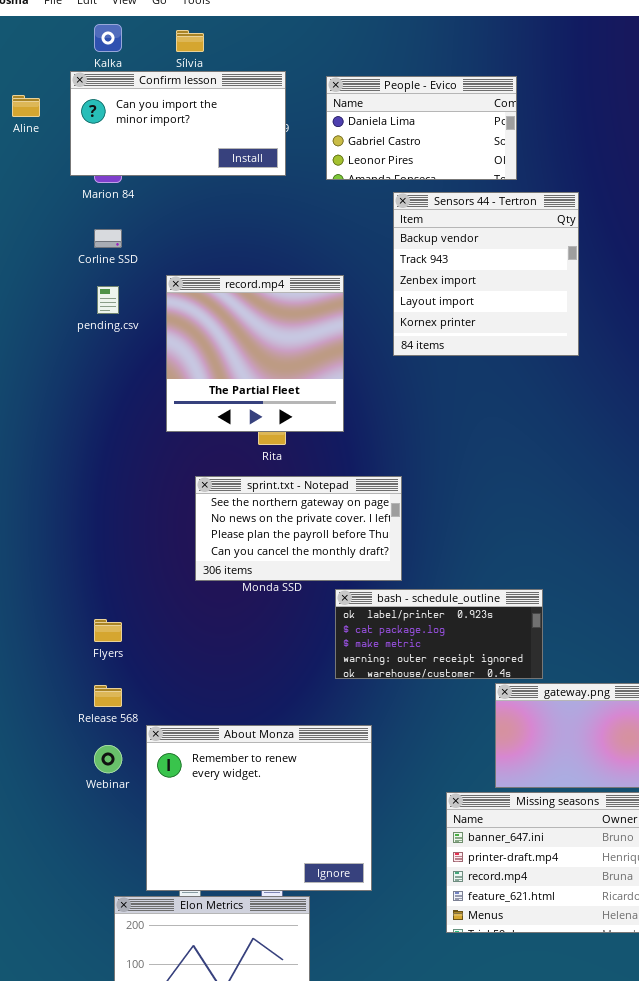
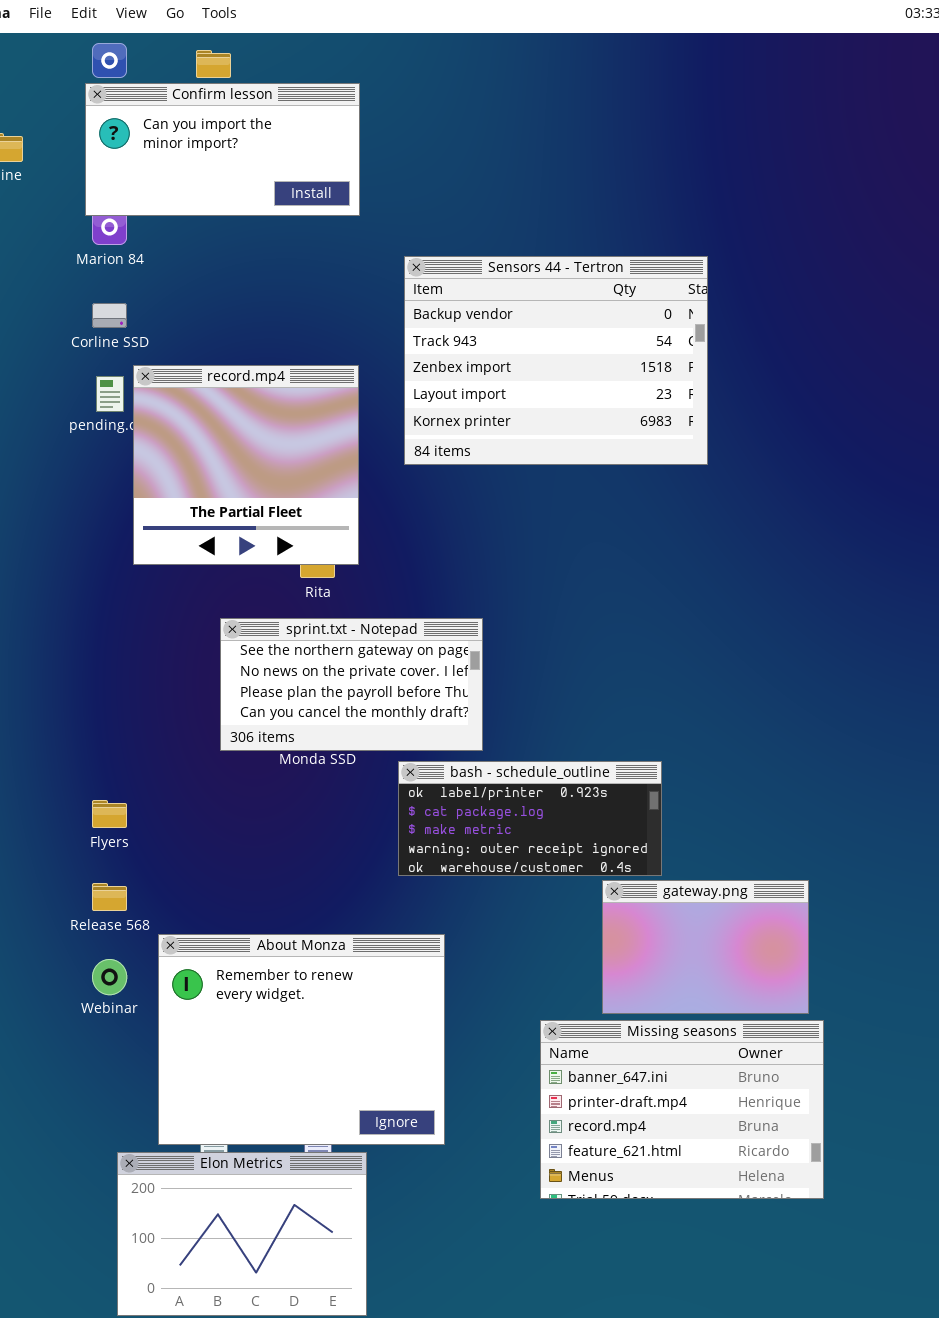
Confirm lesson: [70,71,286,176] -> [85,83,360,216], moved
People - Evico: [326,76,517,180] -> none, closed
Sensors 44 - Tertron: [393,192,579,356] -> [404,256,708,465], resized
record.mp4: [166,275,344,432] -> [133,365,359,565], moved

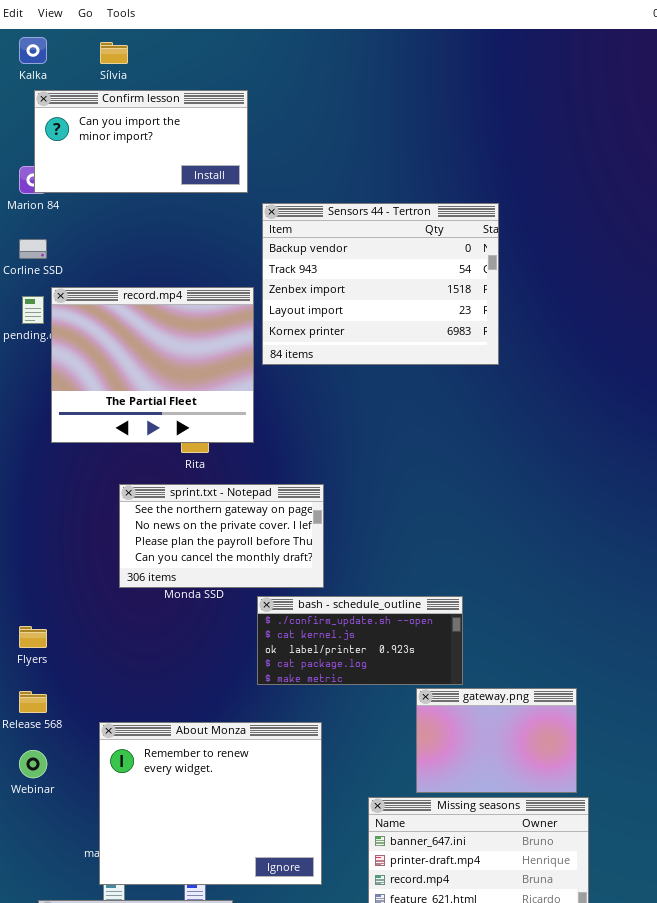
Confirm lesson: [85,83,360,216] -> [34,90,248,193], moved
record.mp4: [133,365,359,565] -> [51,287,254,443], resized
bash - schedule_outline: [398,761,662,876] -> [257,596,463,685], scrolled up 2 rows
About Monza: [158,934,445,1145] -> [99,722,322,885], moved

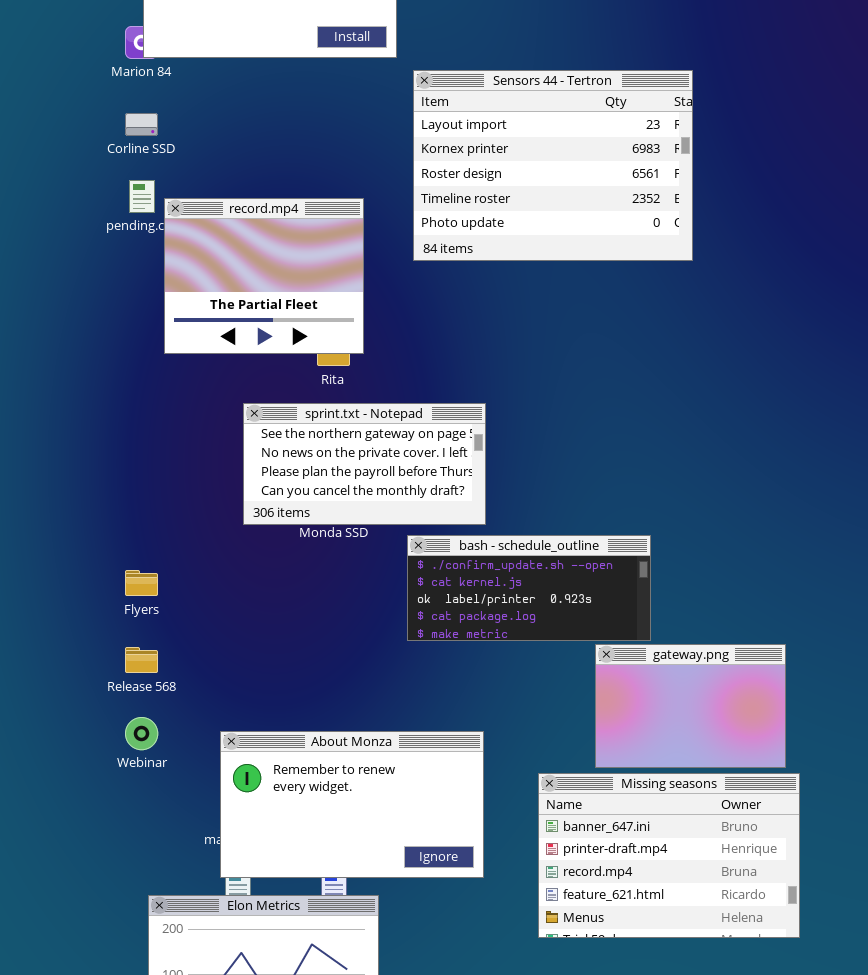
Sensors 44 - Tertron: [262,203,499,365] -> [413,70,693,261], scrolled down 3 rows
record.mp4: [51,287,254,443] -> [164,198,364,354], resized
About Monza: [99,722,322,885] -> [220,731,484,878], resized

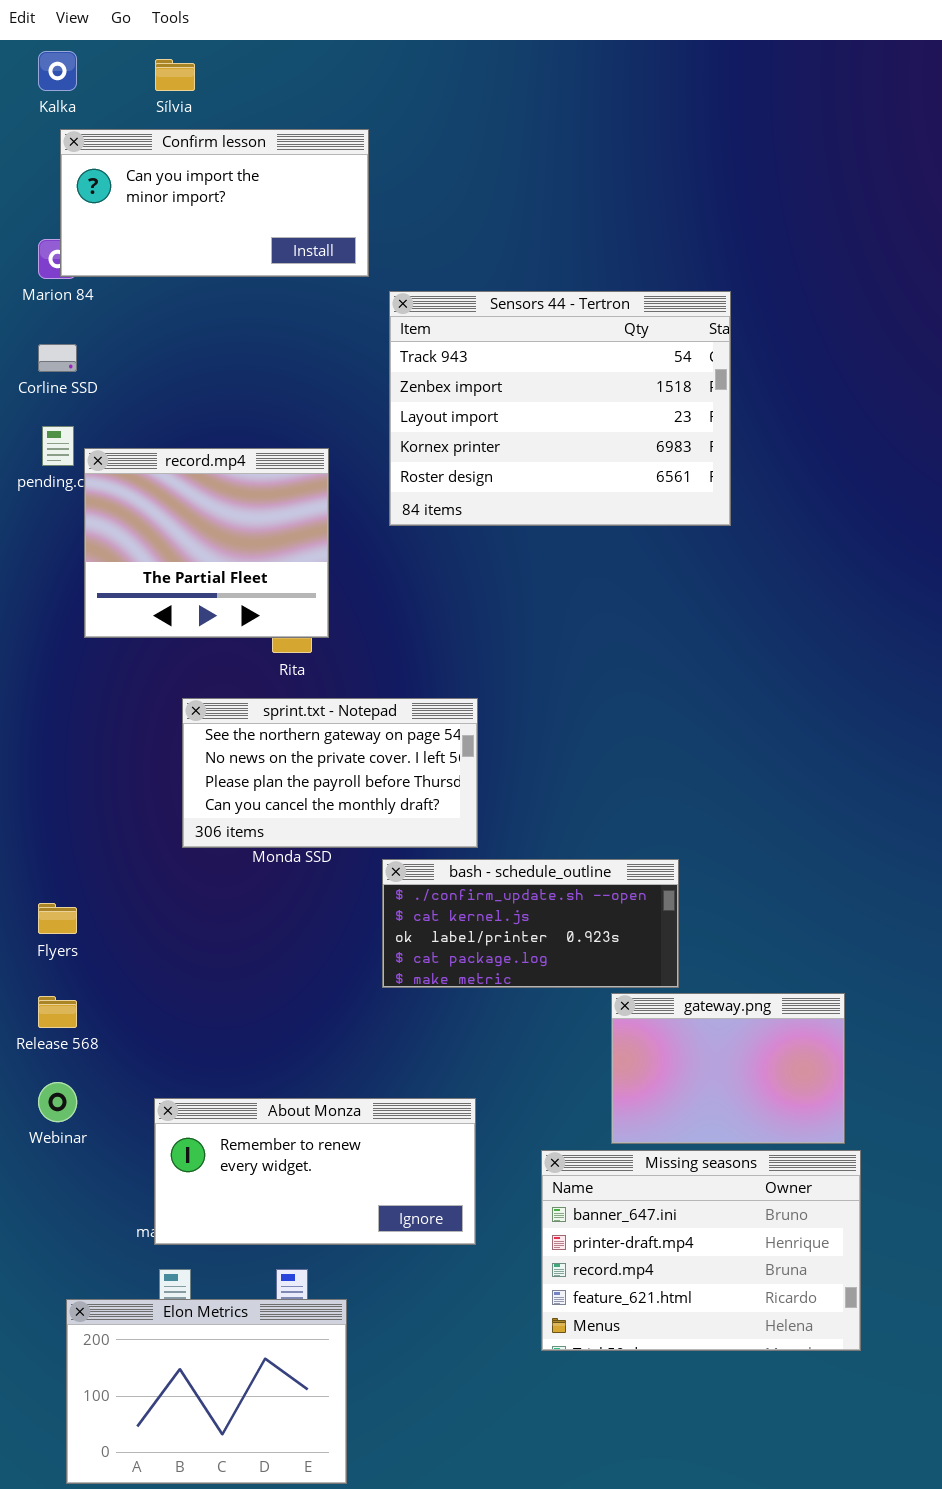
Sensors 44 - Tertron: [413,70,693,261] -> [389,291,731,526], scrolled up 2 rows
About Monza: [220,731,484,878] -> [154,1098,476,1245], resized

